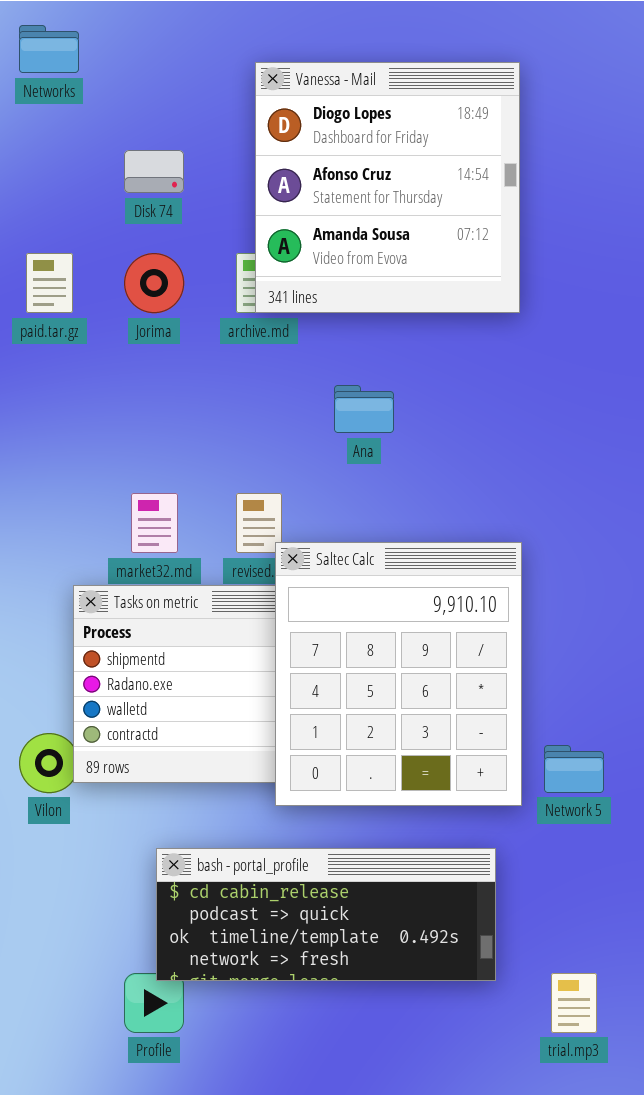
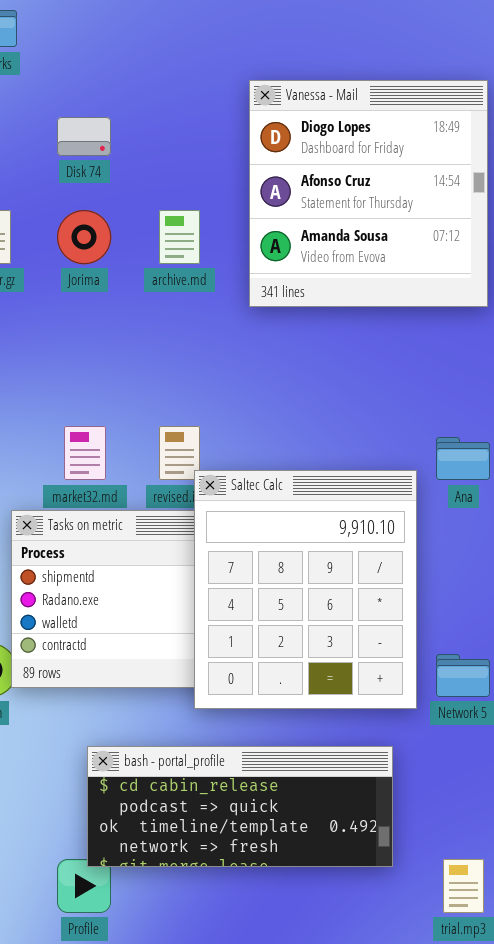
Vanessa - Mail: [255,62,520,313] -> [249,80,488,307], moved
Ana: [334,385,394,433] -> [436,437,490,480], moved

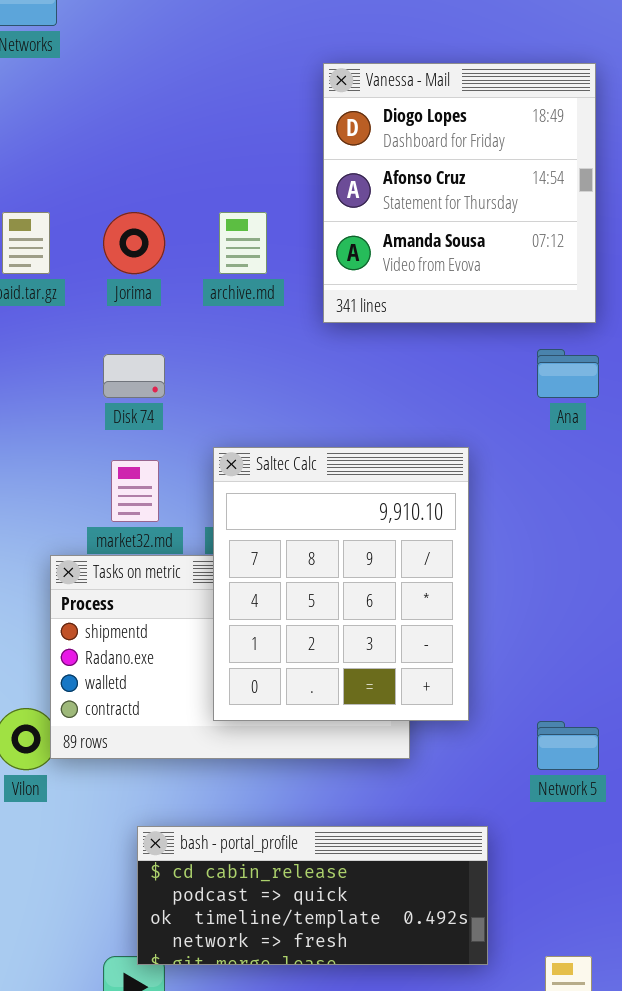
Disk 74: [57,117,111,156] -> [103,354,165,398], moved
Ana: [436,437,490,480] -> [537,349,599,398], moved
Saltec Calc: [194,470,417,709] -> [213,447,469,721], moved

